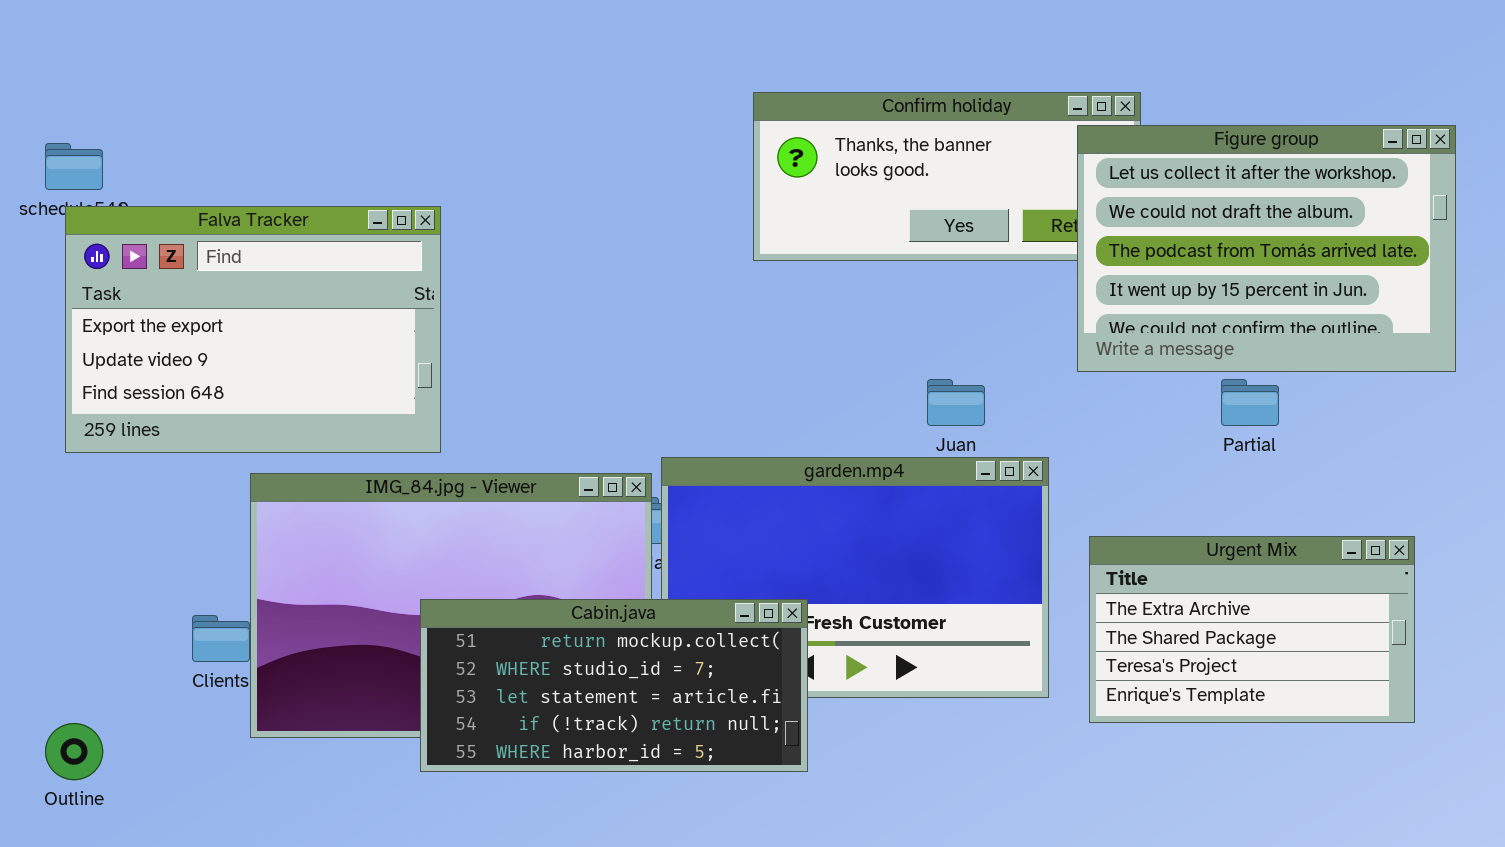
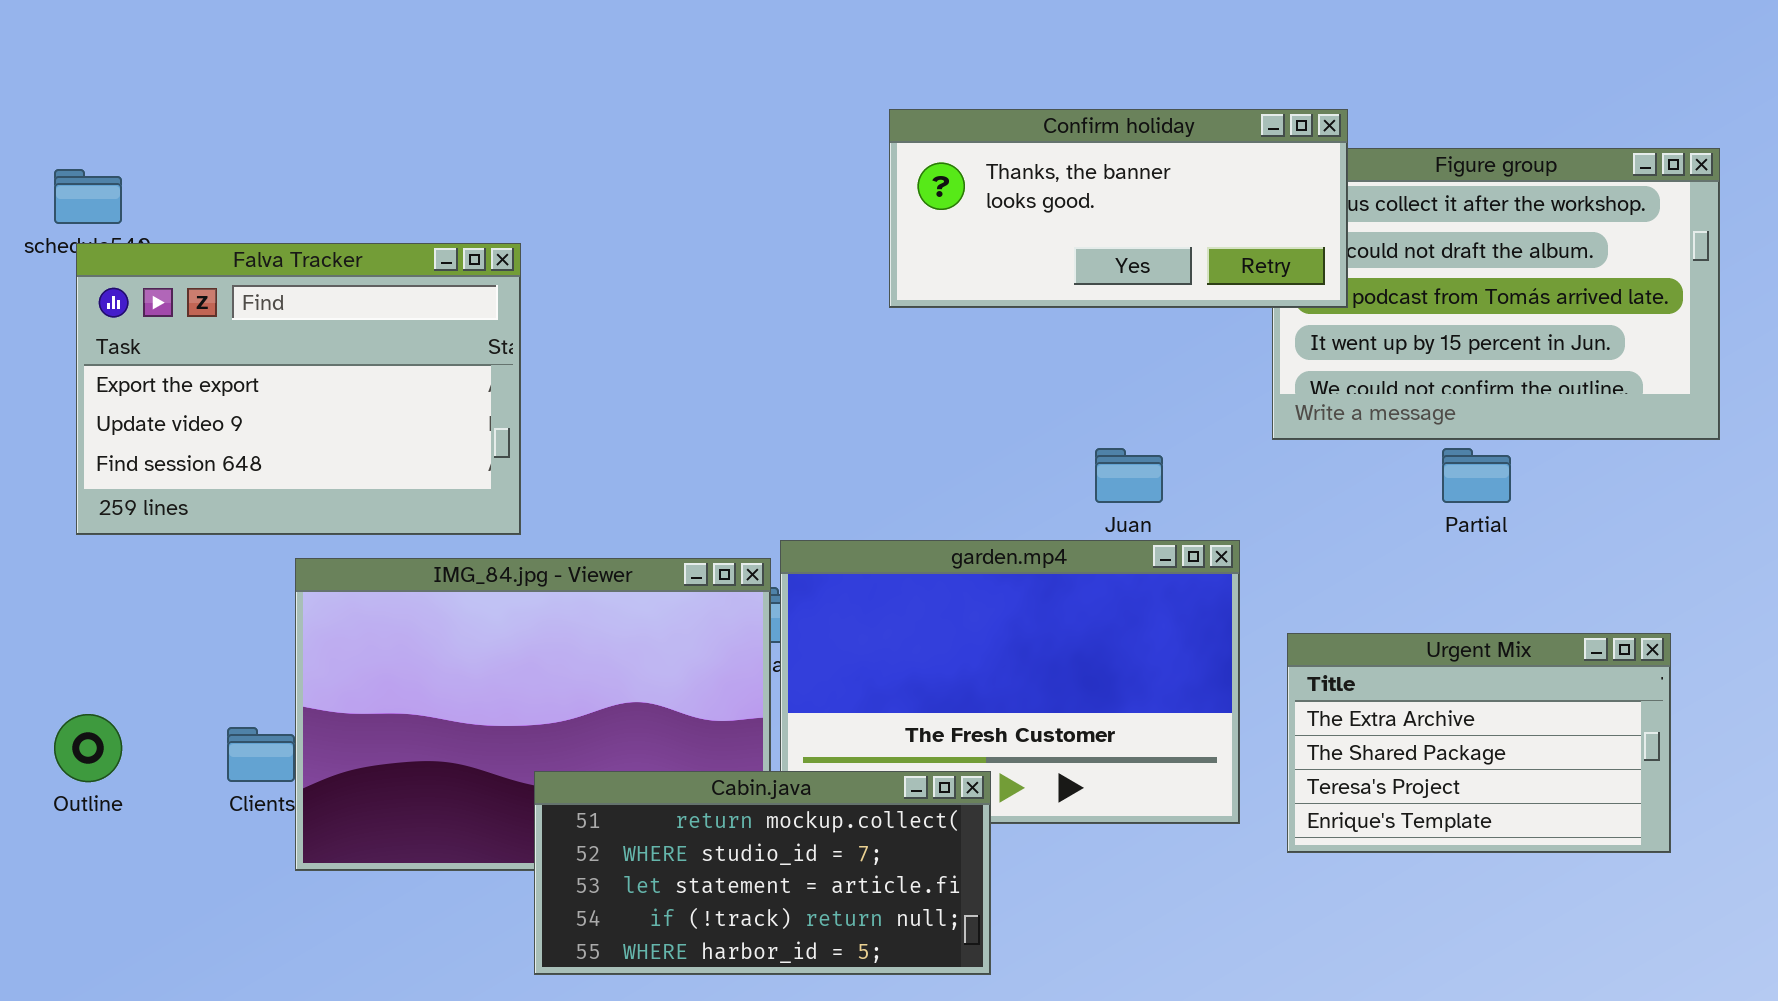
Confirm holiday: [753,92,1141,261] -> [889,109,1348,308], raised
Cabin.java: [420,599,808,772] -> [534,771,991,975], moved
Outline: [45,723,103,780] -> [54,714,122,782], moved

